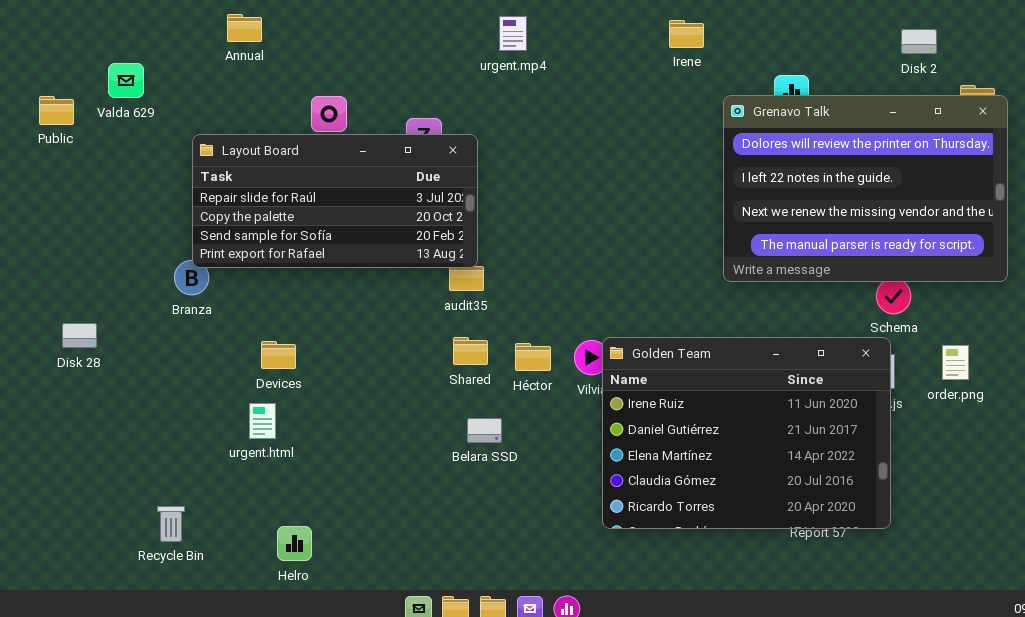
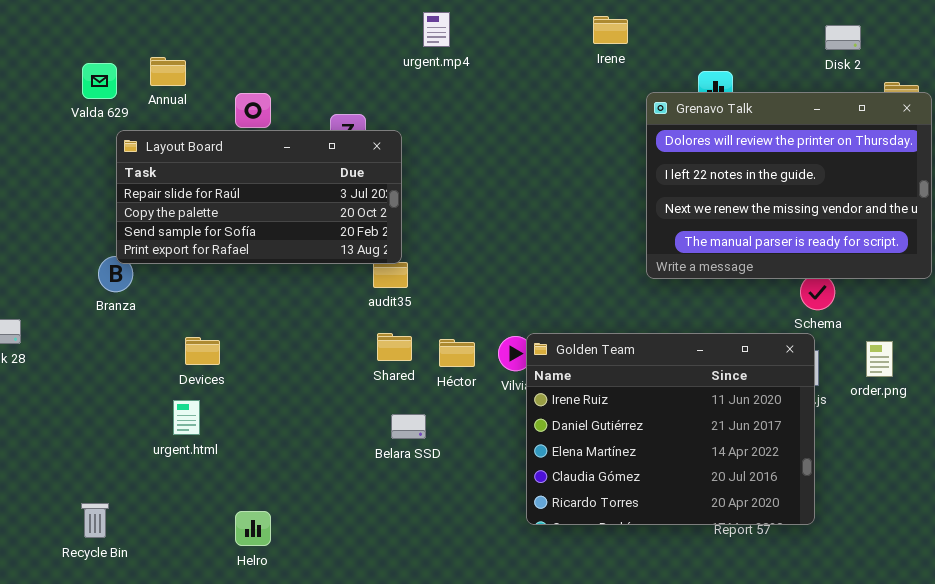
Annual: [227,14,262,42] -> [150,57,186,86], moved
Valda 629: [108,63,144,98] -> [82,63,117,99], moved
Helro: [277,526,312,561] -> [235,511,271,546], moved

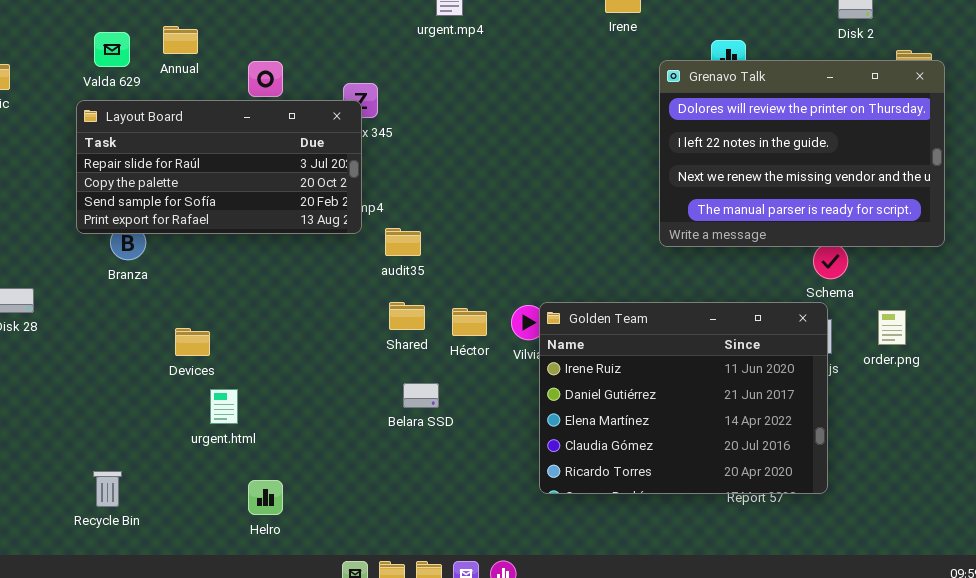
Layout Board: [116,130,402,264] -> [76,100,362,234], moved
Devices: [185,337,220,365] -> [175,328,210,356], moved
urgent.html: [173,400,200,435] -> [210,389,238,424], moved

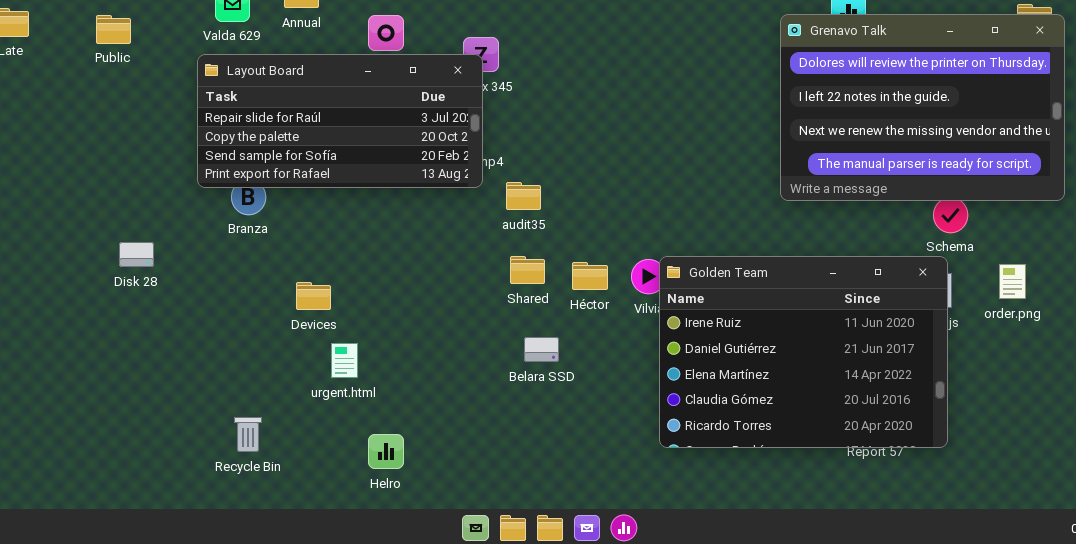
Recycle Bin: [93,471,122,507] -> [234,417,262,452], moved

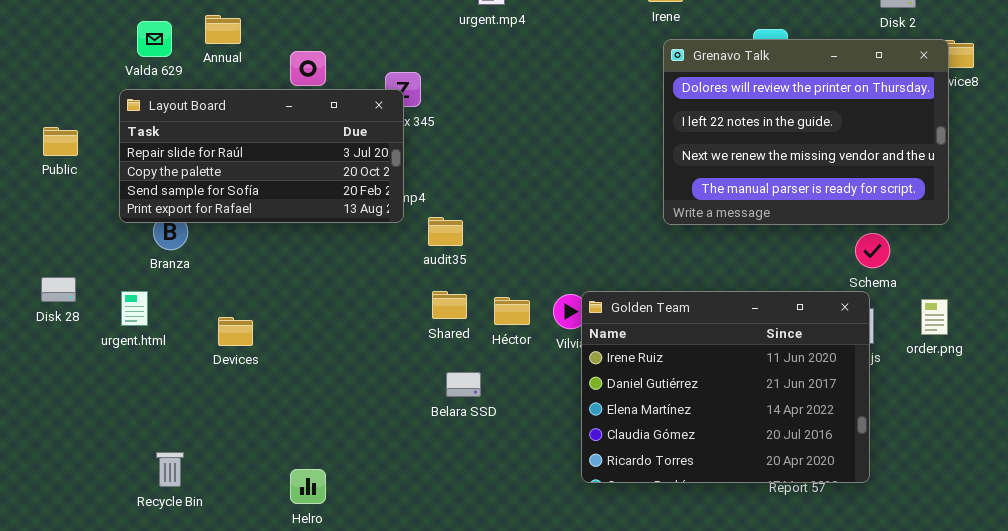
Grenavo Talk: [780,14,1065,201] -> [663,39,949,225], moved
Public: [96,15,131,44] -> [43,127,78,156], moved
urgent.html: [331,343,358,378] -> [121,291,148,326], moved

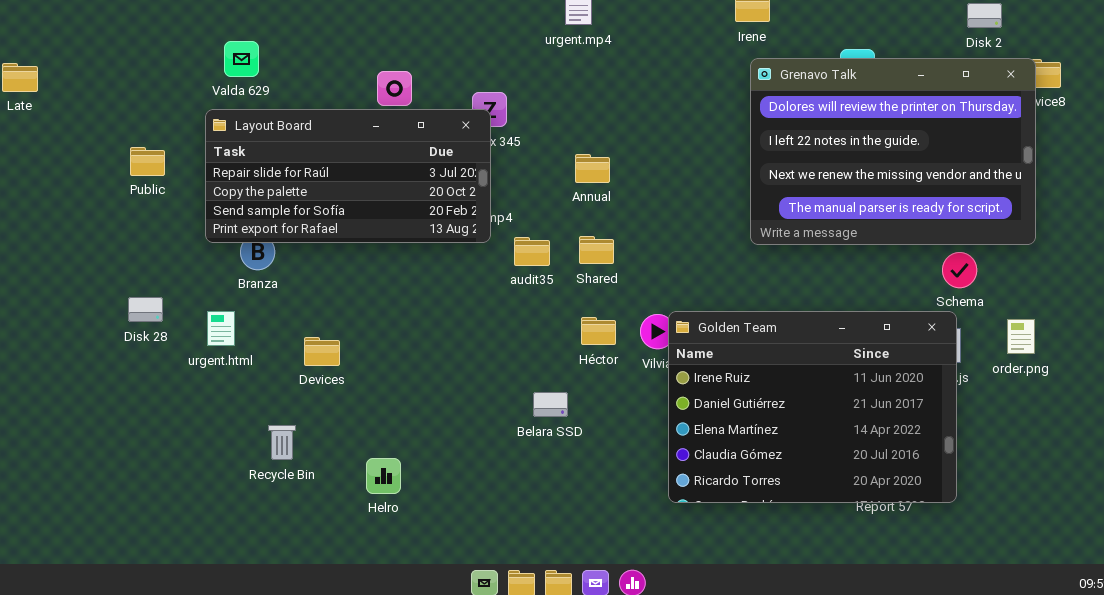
Annual: [205,15,241,44] -> [575,154,610,183], moved
Shared: [432,291,467,319] -> [579,236,614,264], moved
Recycle Bin: [156,452,184,487] -> [268,425,296,460], moved
Helro: [290,469,326,504] -> [366,458,401,494], moved

